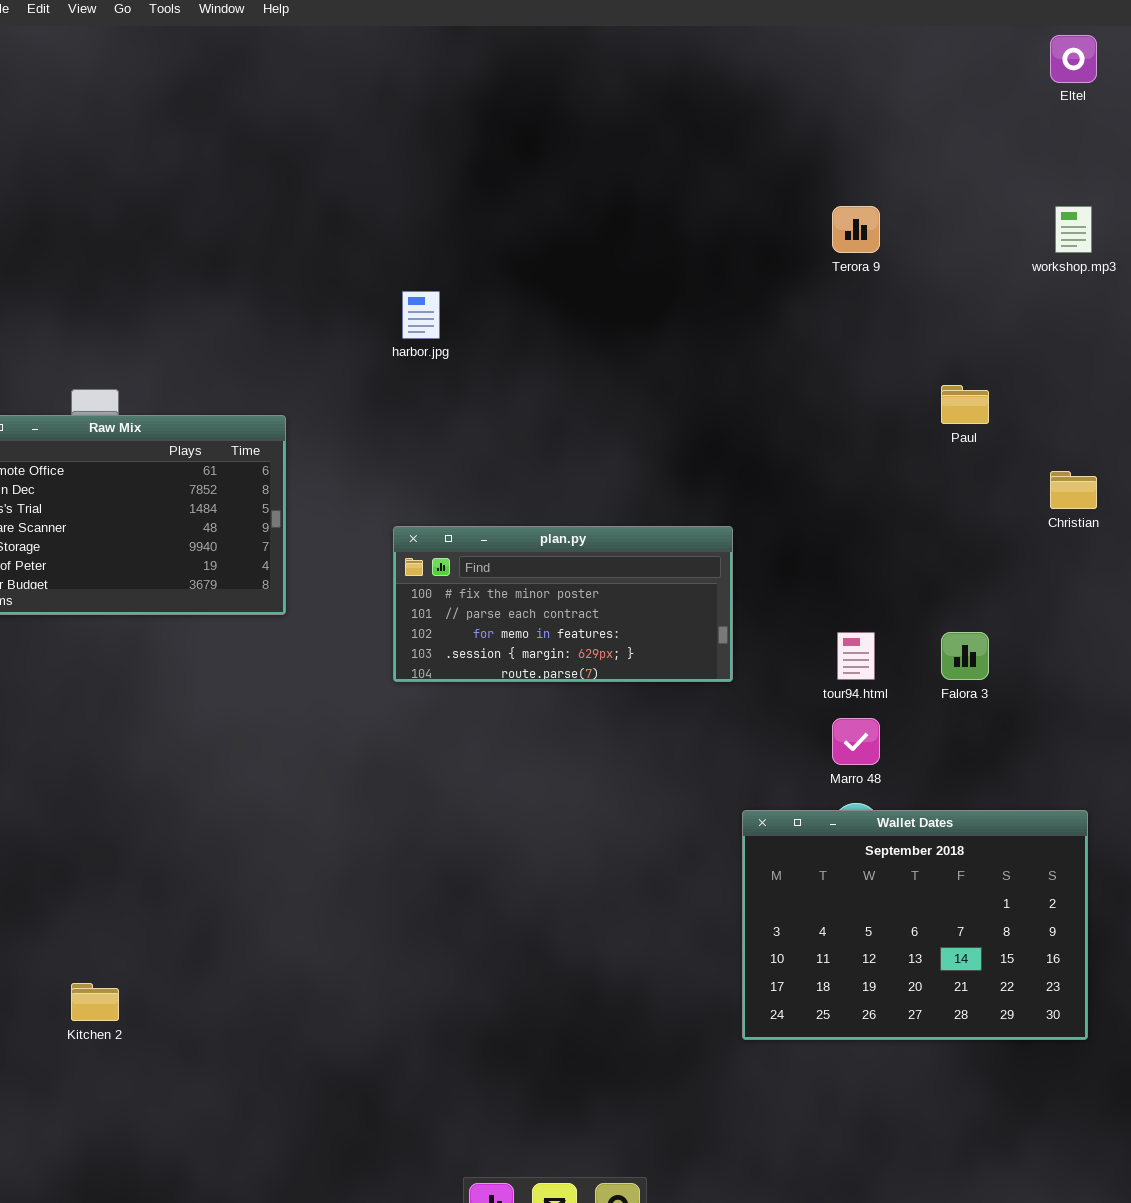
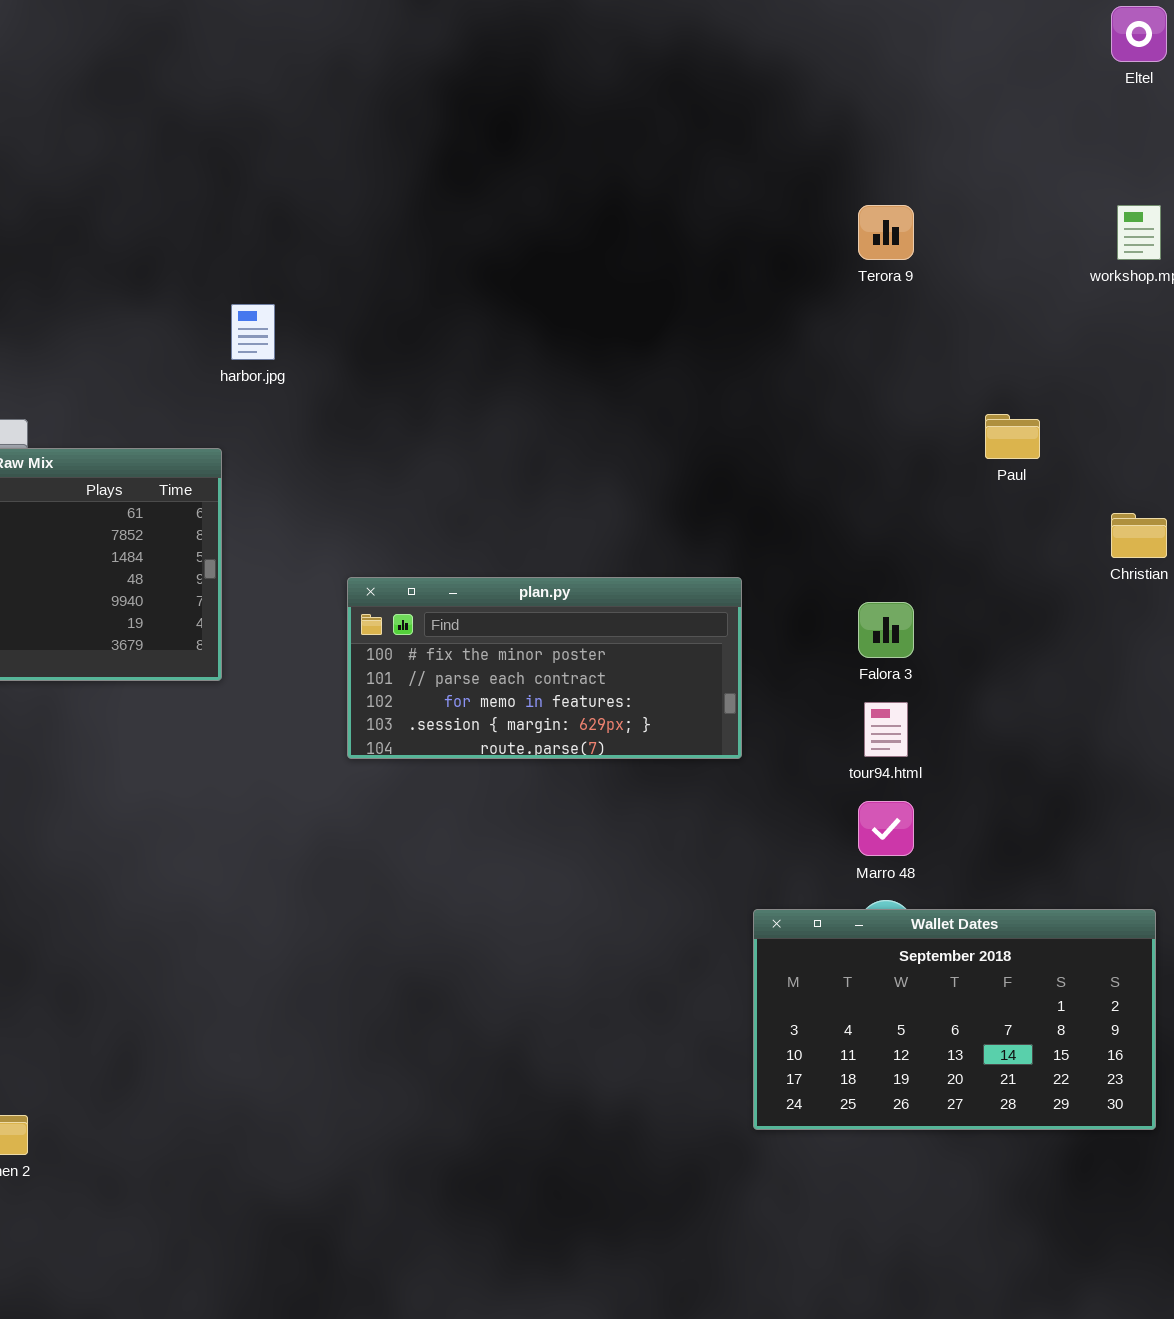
harbor.jpg: [402,291,440,339] -> [231,304,275,360], moved
Falora 3: [941,632,989,680] -> [858,602,914,658], moved
Wallet Dates: [742,810,1088,1040] -> [753,909,1156,1130], resized

